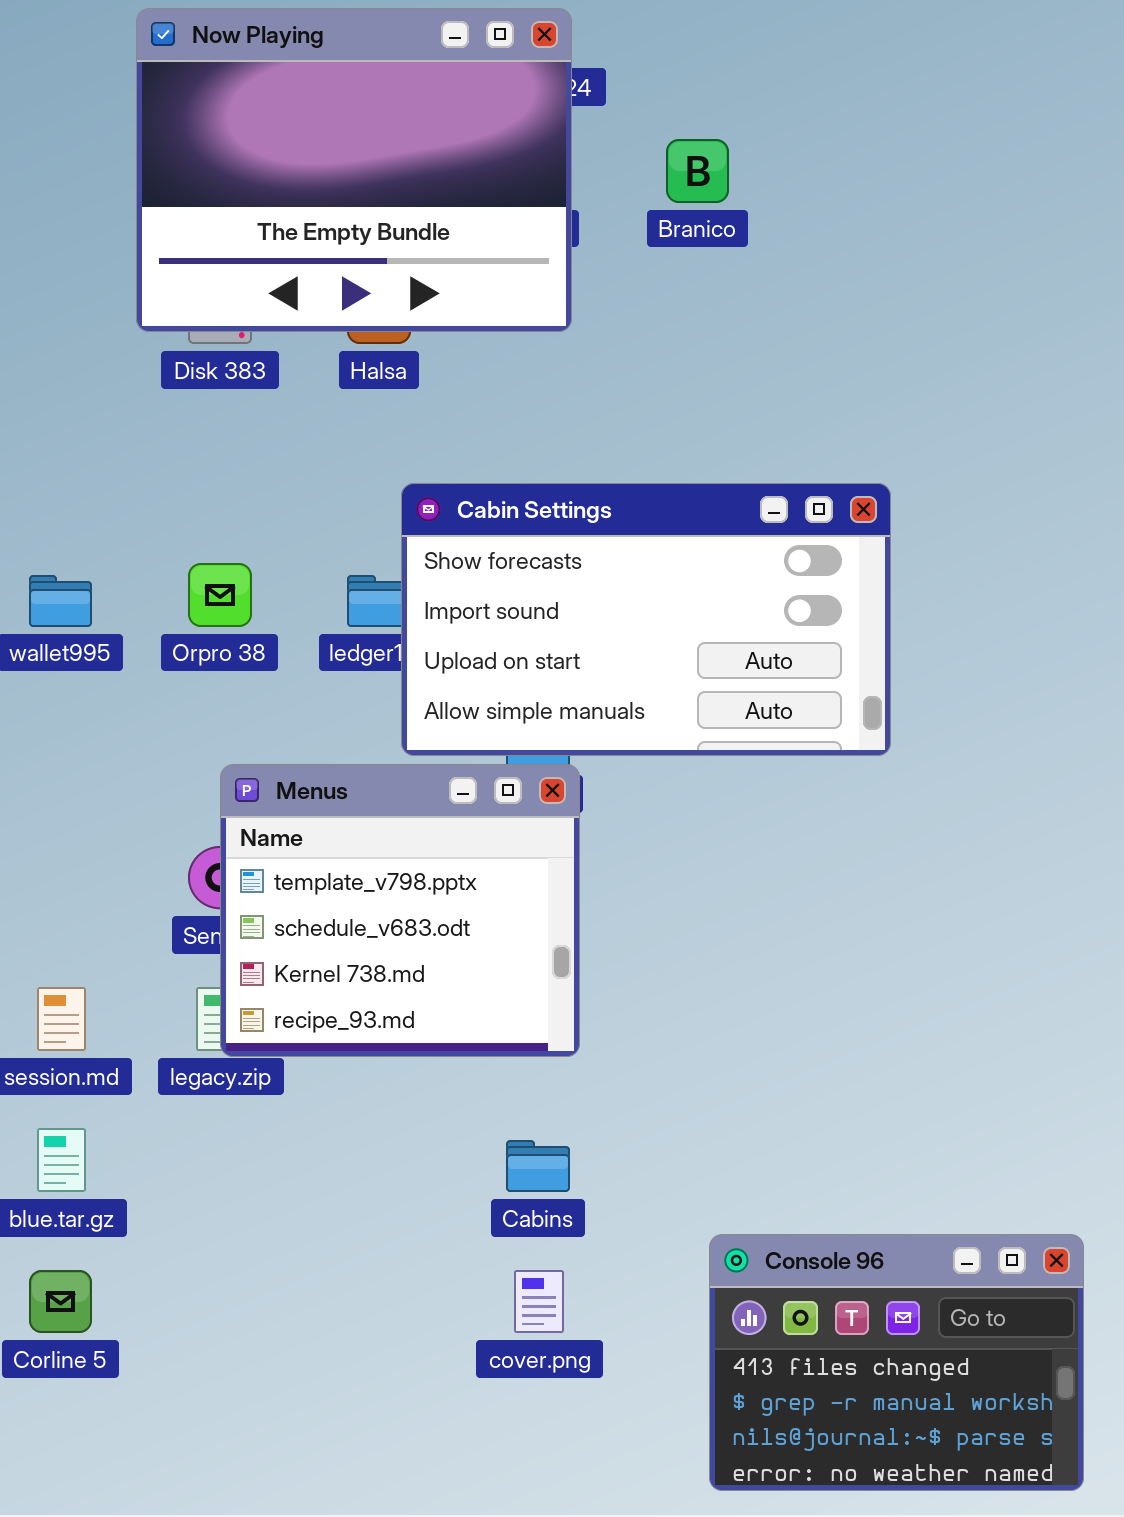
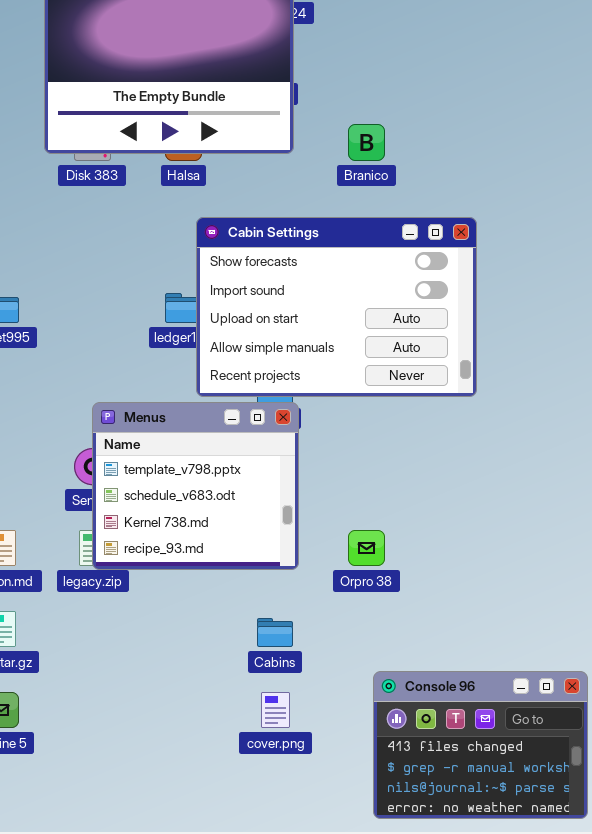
Branico: [666,139,729,203] -> [348,124,385,161], moved
Cabin Settings: [401,483,891,756] -> [196,217,477,397], resized
Orpro 38: [188,563,252,627] -> [348,530,385,566], moved

